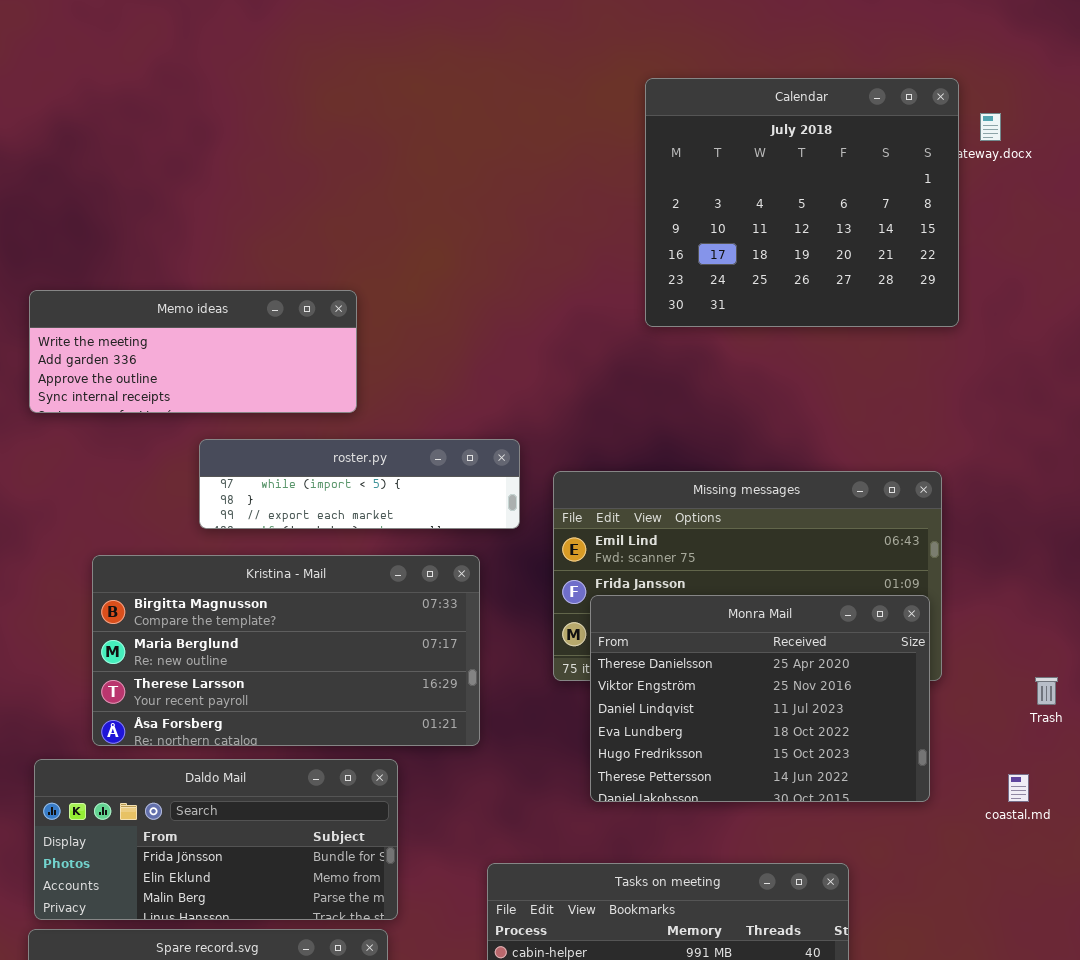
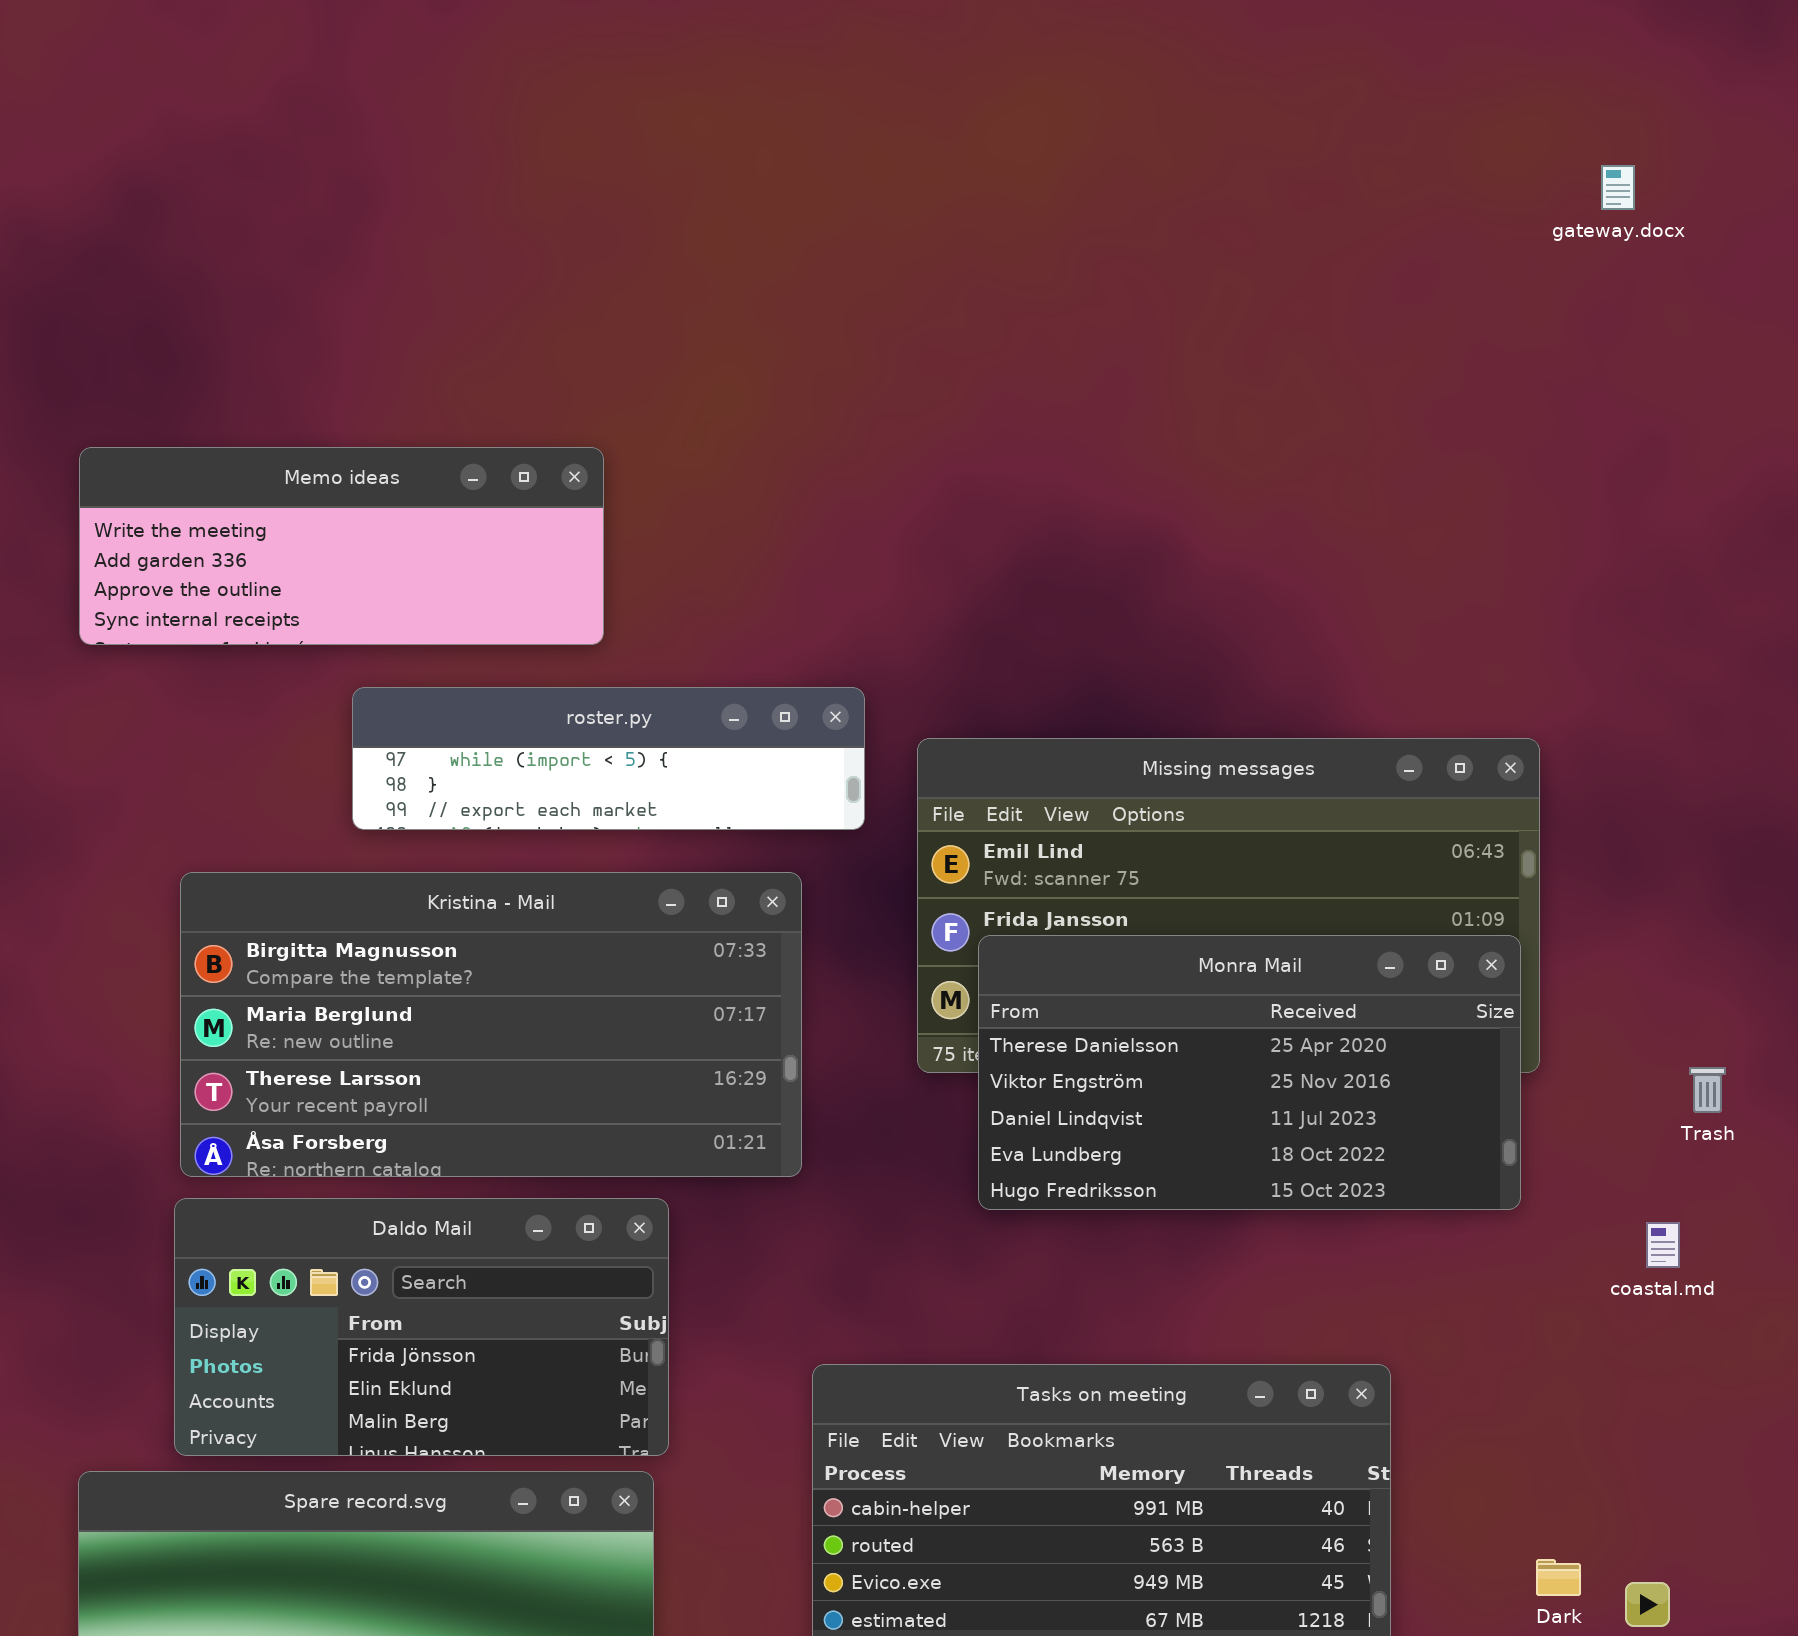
Calendar: [645,78,959,327] -> none, closed
Monra Mail: [590,595,930,802] -> [978,935,1521,1210], resized
Daldo Mail: [34,759,398,920] -> [174,1198,669,1456], resized

